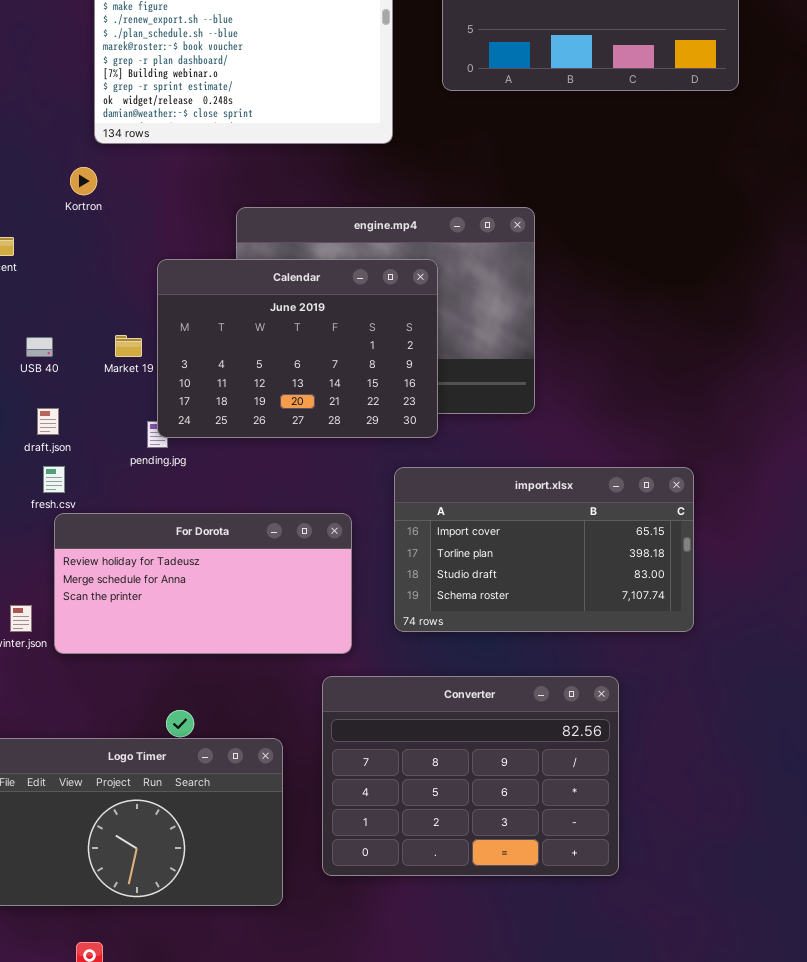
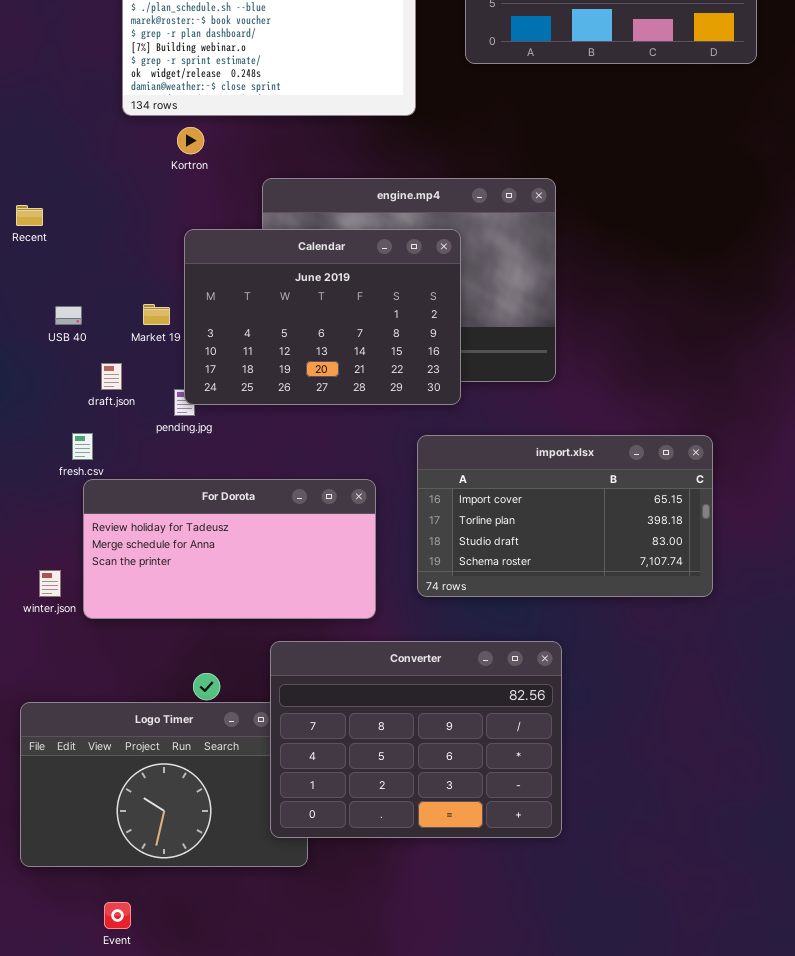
Kortron: [70,167,97,195] -> [177,127,204,154], moved
draft.json: [37,408,59,435] -> [101,363,122,390], moved
Converter: [322,676,619,876] -> [270,641,562,838], moved

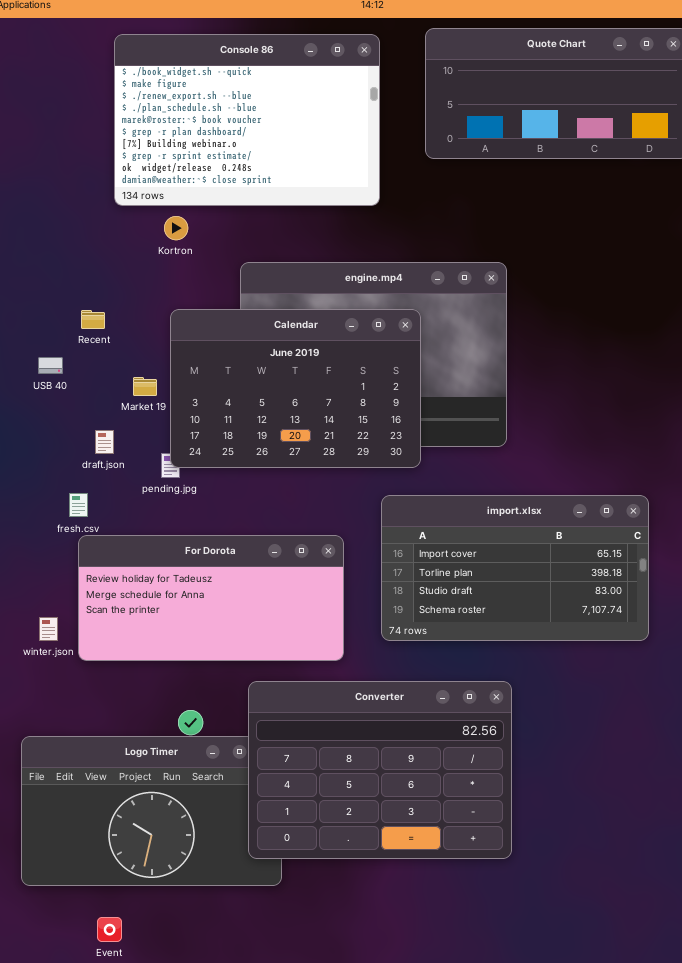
Recent: [16,205,43,226] -> [81,310,105,329], moved
USB 40: [55,306,82,325] -> [38,357,63,374], moved

